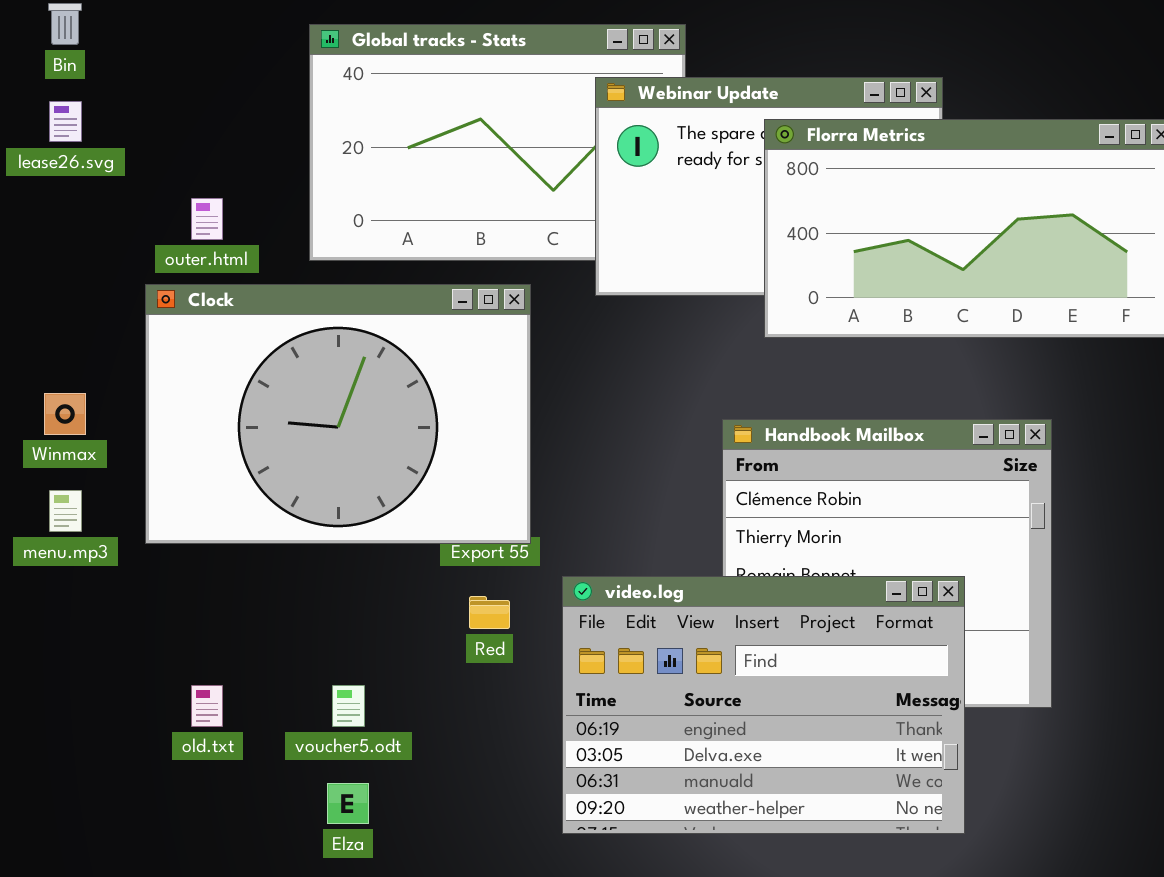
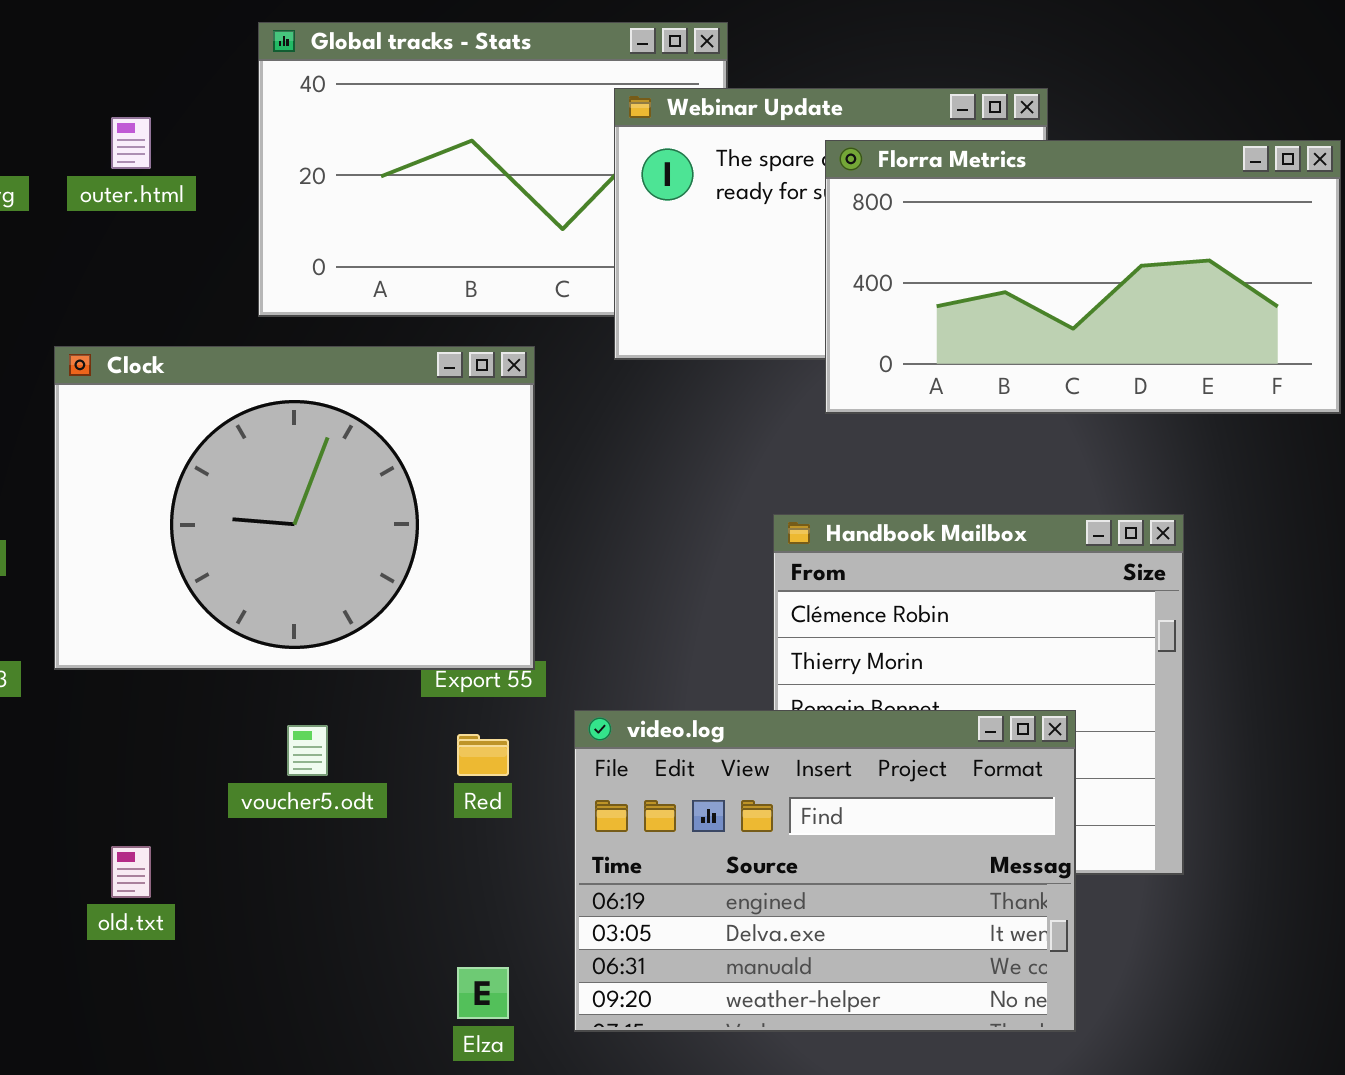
outer.html: [191,198,223,240] -> [111,117,151,169], moved
voucher5.odt: [332,685,365,727] -> [287,725,328,776], moved
Elza: [327,783,369,824] -> [457,967,509,1019], moved

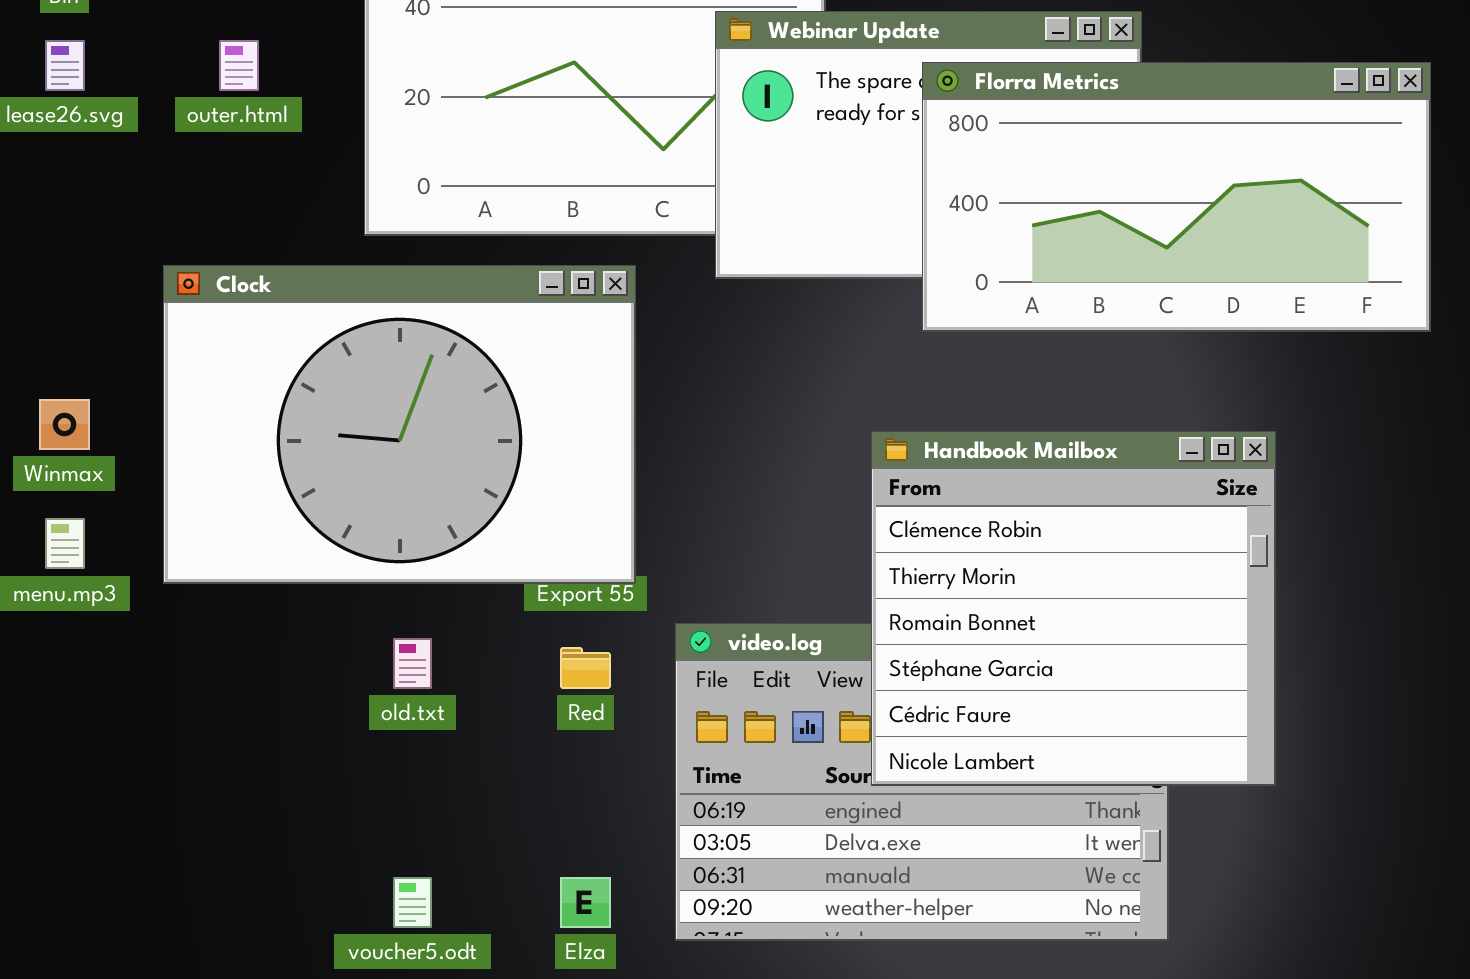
Handbook Mailbox: [773,514,1184,875] -> [871,431,1276,786], raised
voucher5.odt: [287,725,328,776] -> [393,877,432,928], moved
old.txt: [111,846,151,898] -> [393,638,432,689], moved

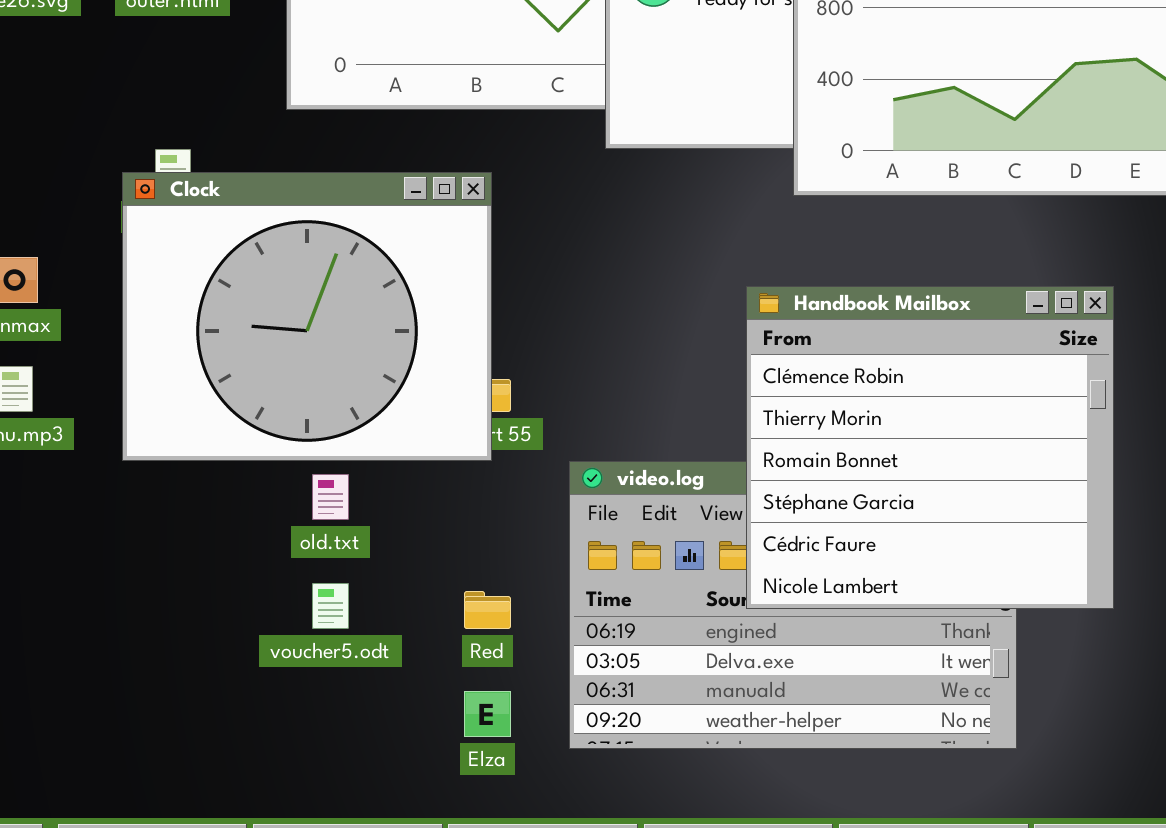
Clock: [163,265,636,584] -> [122,172,492,461], moved, resized
Red: [560,647,611,689] -> [464,591,511,629], moved
voucher5.odt: [393,877,432,928] -> [312,583,349,629], moved

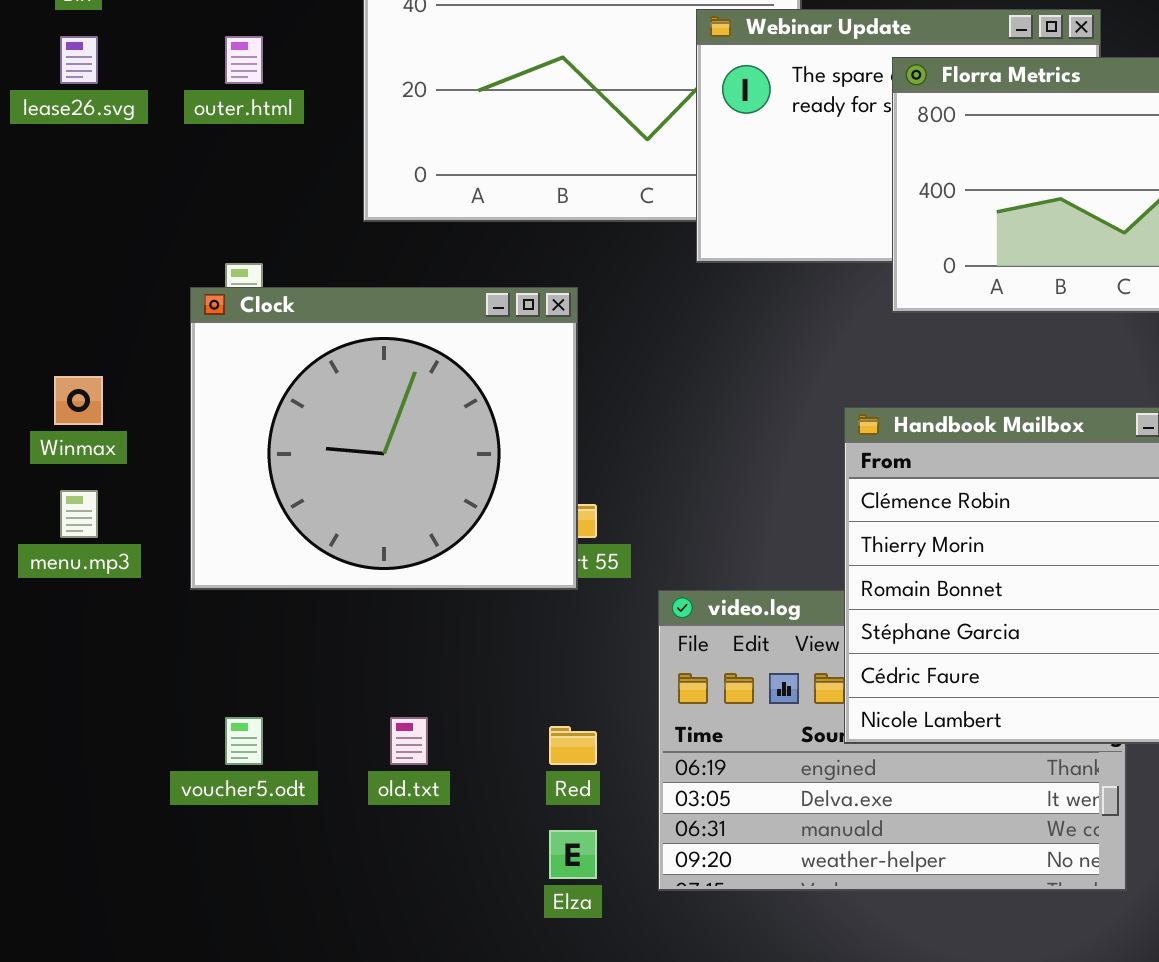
old.txt: [312,474,349,520] -> [390,717,428,765], moved
voucher5.odt: [312,583,349,629] -> [225,717,263,765], moved

